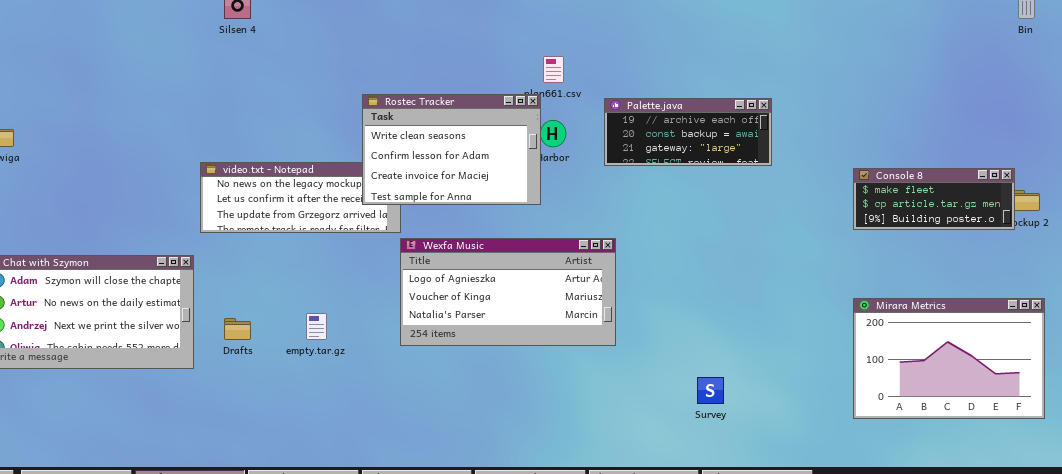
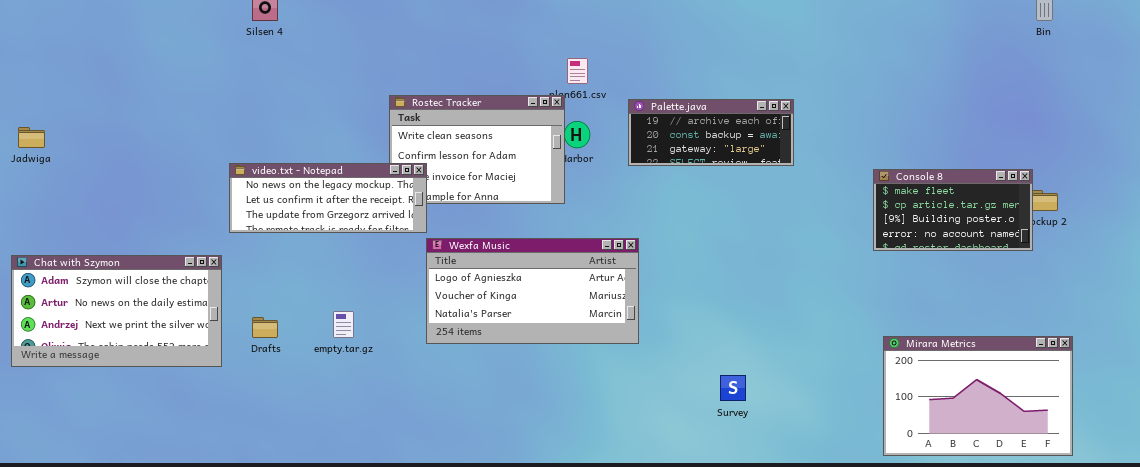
video.txt - Notepad: [200,162,401,233] -> [229,163,427,233], raised
Console 8: [853,168,1015,230] -> [873,169,1033,251], resized
Mirara Metrics: [853,298,1045,419] -> [883,336,1073,456], moved

